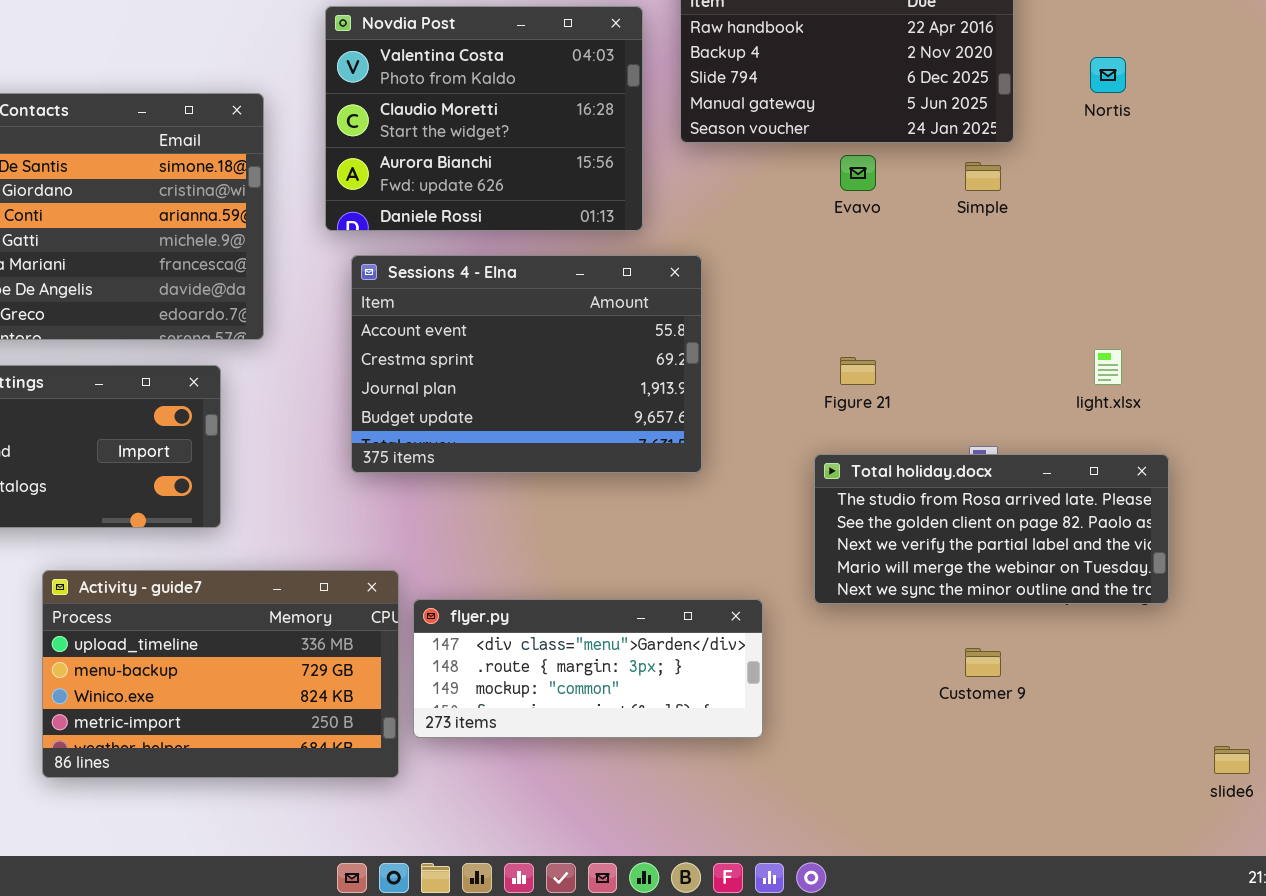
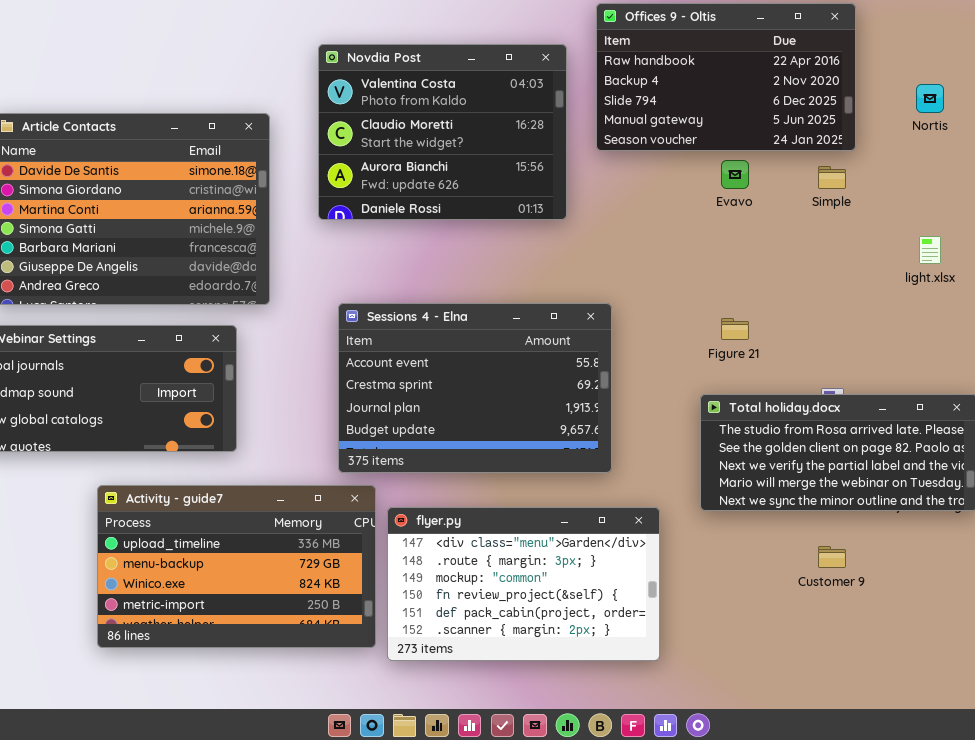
Sessions 4 - Elna: [351,255,702,473] -> [338,303,612,473], moved
light.xlsx: [1094,349,1122,385] -> [919,236,941,264], moved
flyer.py: [413,599,763,738] -> [387,507,660,661], resized

